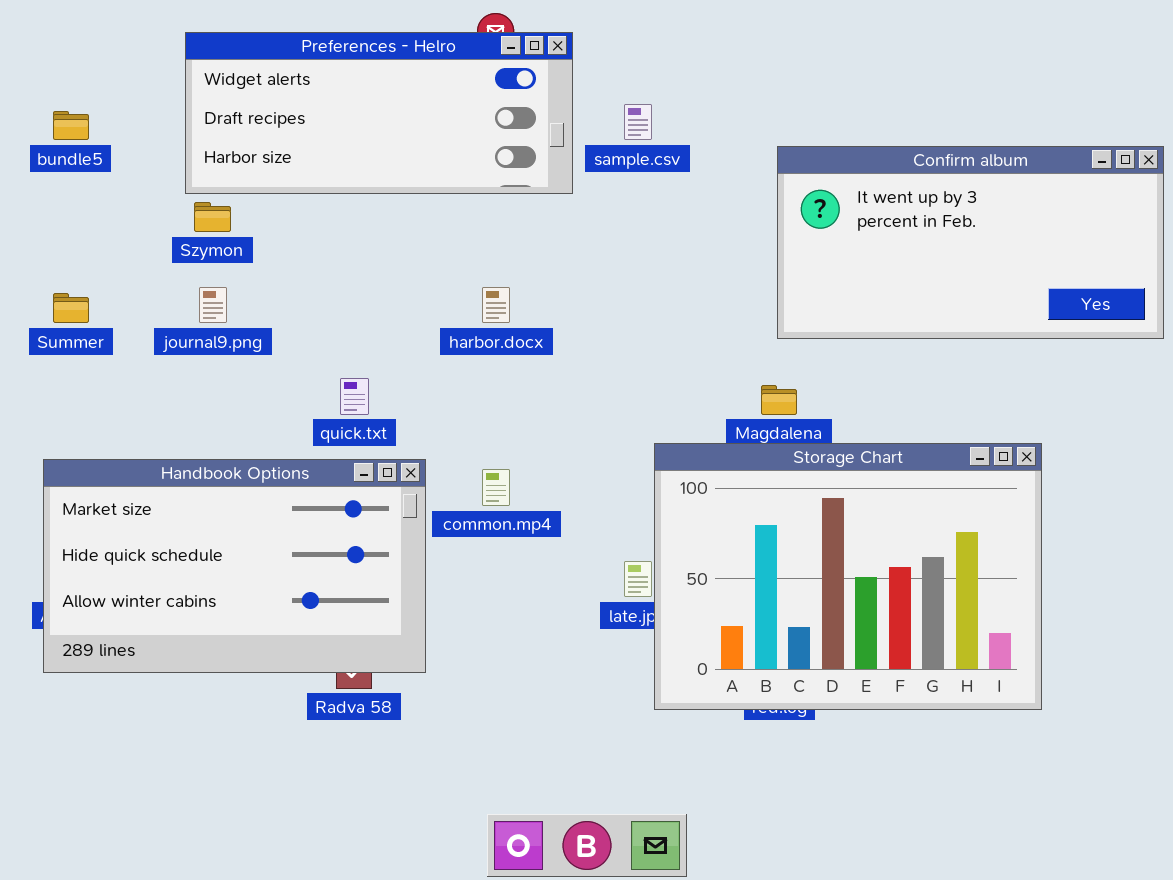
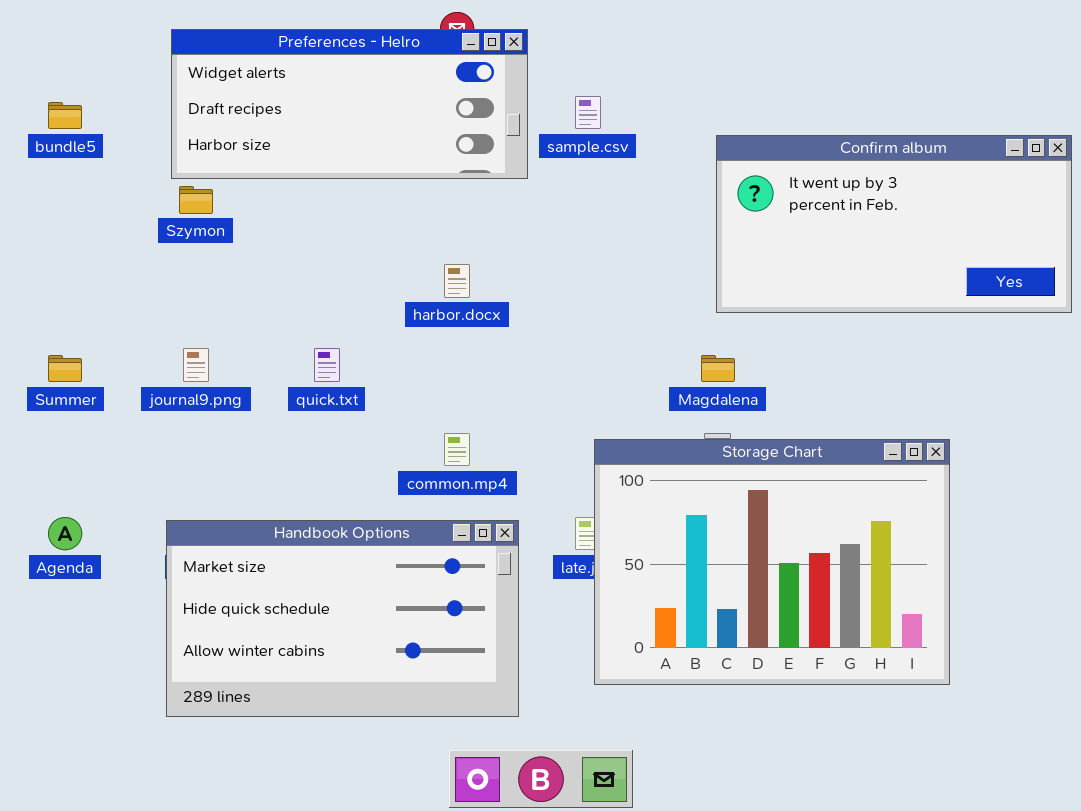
journal9.png: [199,287,227,323] -> [183,348,209,382], moved
Summer: [53,293,89,323] -> [48,355,82,382], moved
Storage Chart: [654,443,1042,710] -> [594,439,950,685], moved
Handbook Options: [43,459,426,673] -> [166,520,519,717], moved

